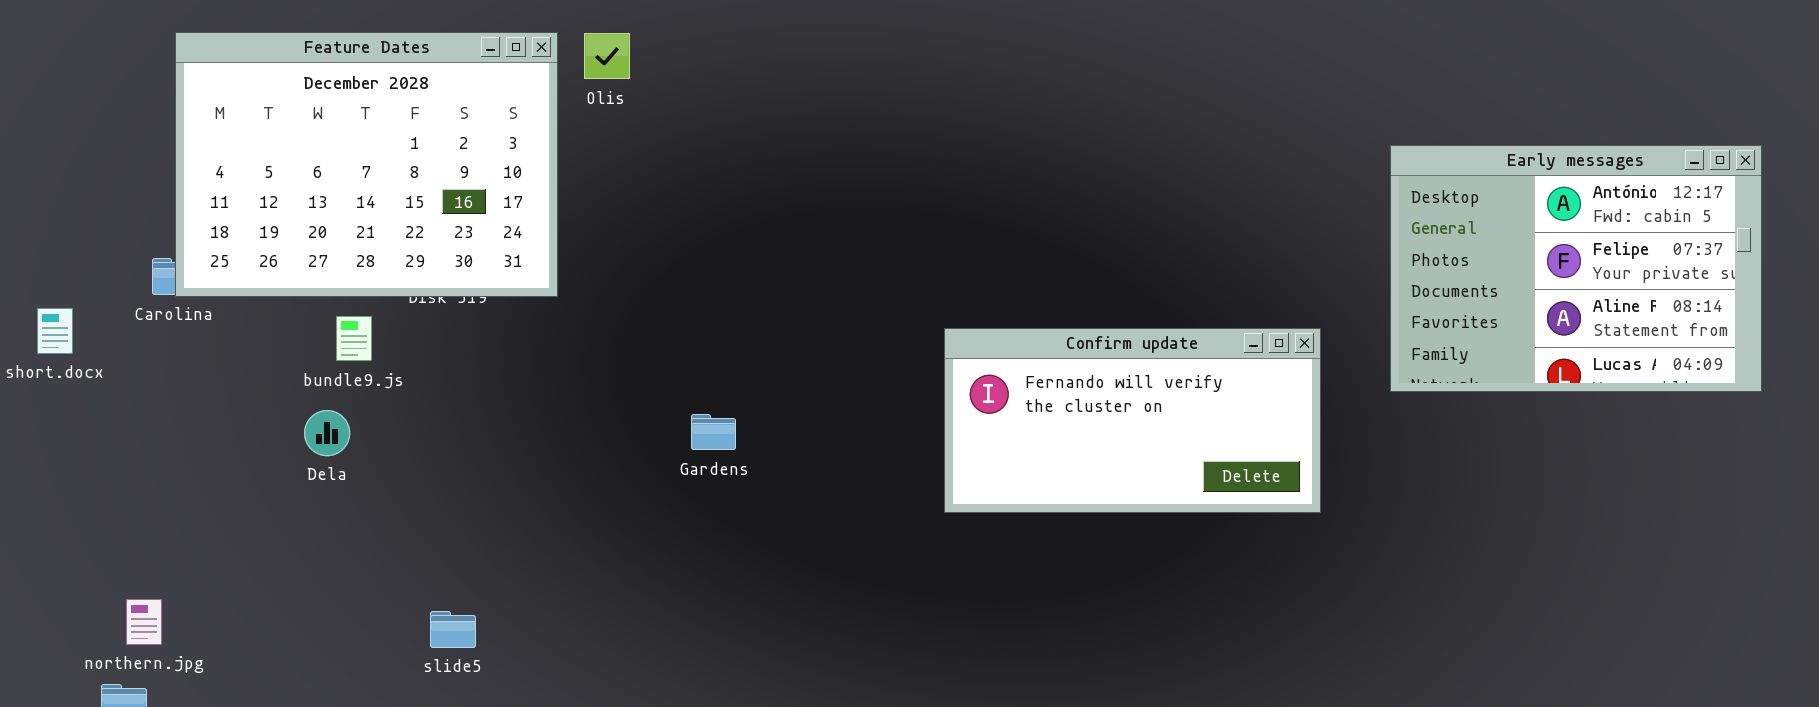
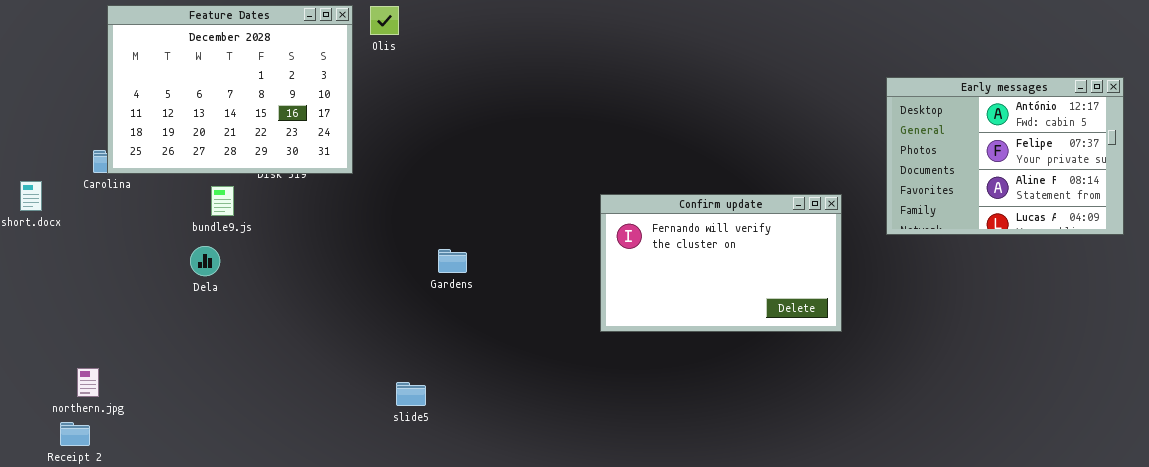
Confirm update: [944,328,1321,513] -> [600,194,842,332], resized
slide5: [430,611,476,648] -> [396,382,426,406], moved

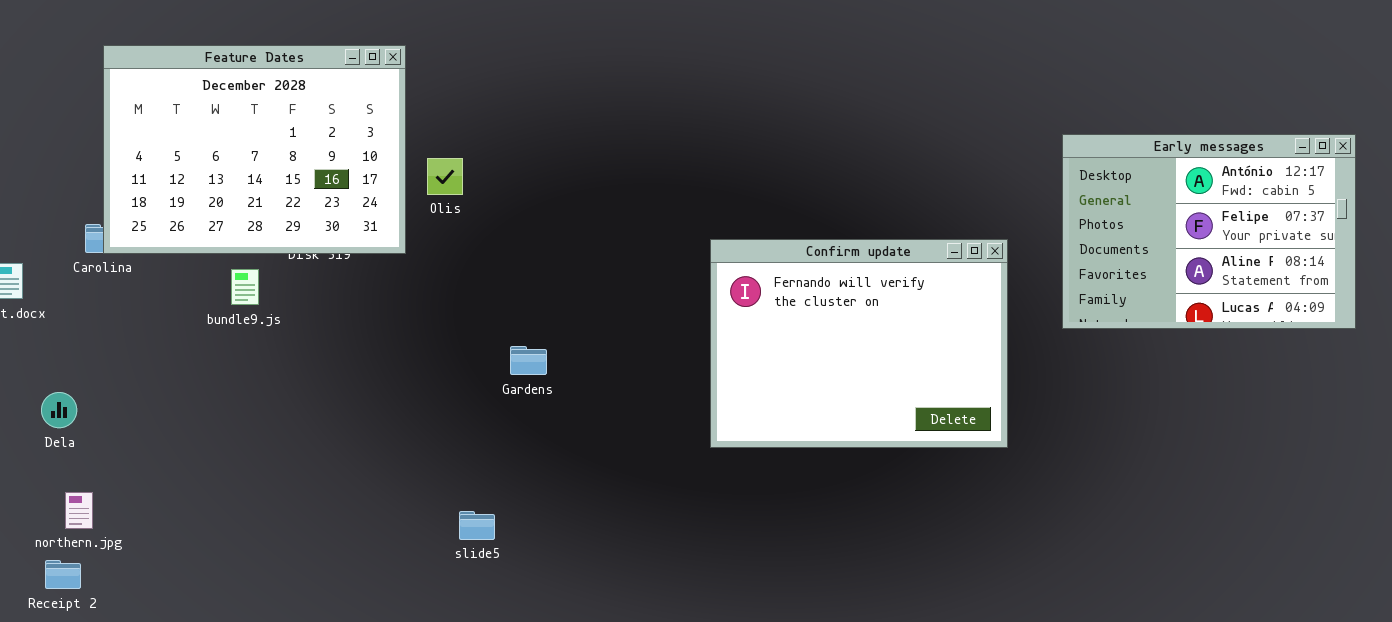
Olis: [370,6,399,35] -> [427,158,463,195], moved
Confirm update: [600,194,842,332] -> [710,239,1008,448], resized
Dela: [190,246,220,276] -> [41,392,77,428], moved

